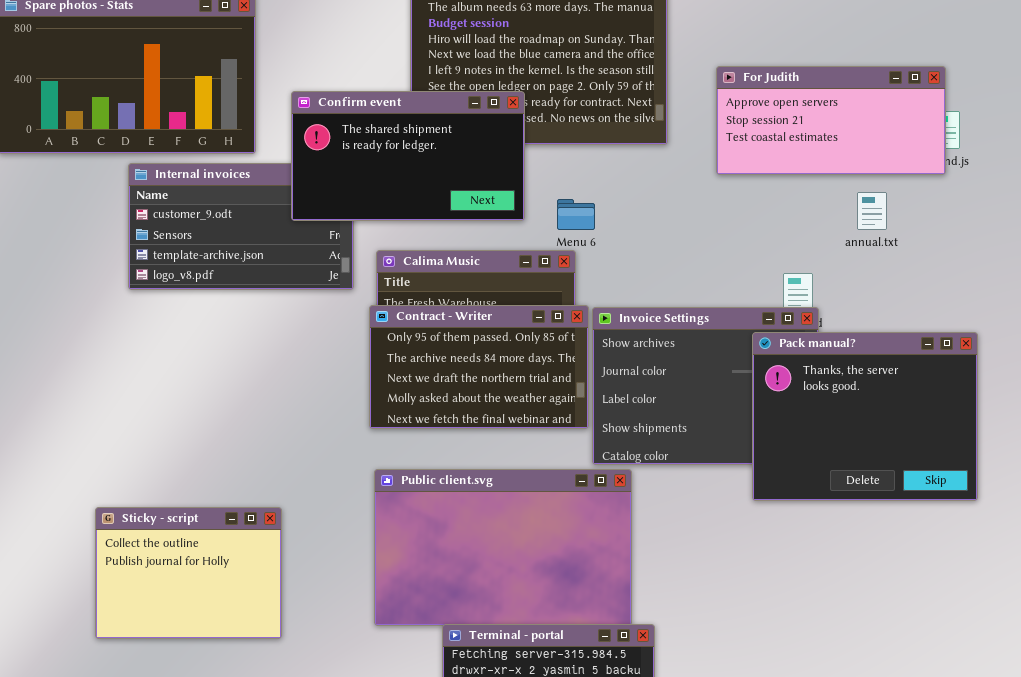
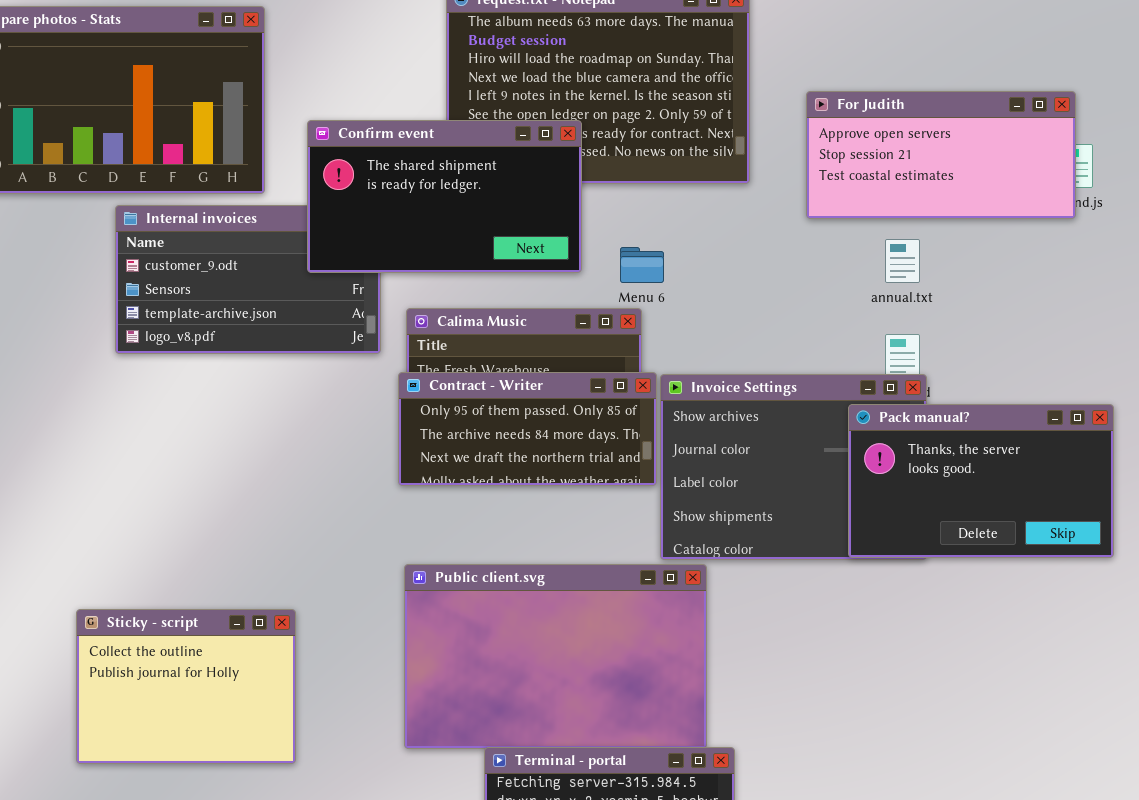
annual.txt: [857,192,887,230] -> [885,239,920,283], moved
Contract - Writer: [369,305,589,429] -> [398,372,657,486], resized
Pack manual?: [752,332,978,501] -> [848,404,1114,558], resized

